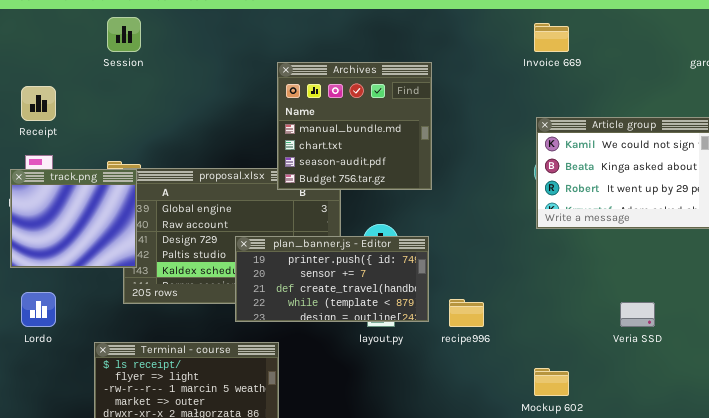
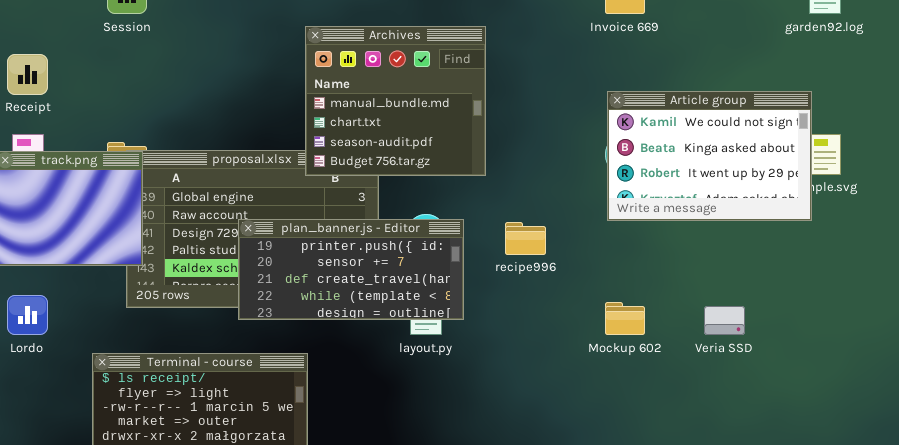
plan_banner.js - Editor: [235,236,429,322] -> [238,219,464,320], moved
recipe996: [449,299,484,327] -> [505,222,546,255], moved
Mockup 602: [534,368,569,396] -> [605,302,645,335], moved

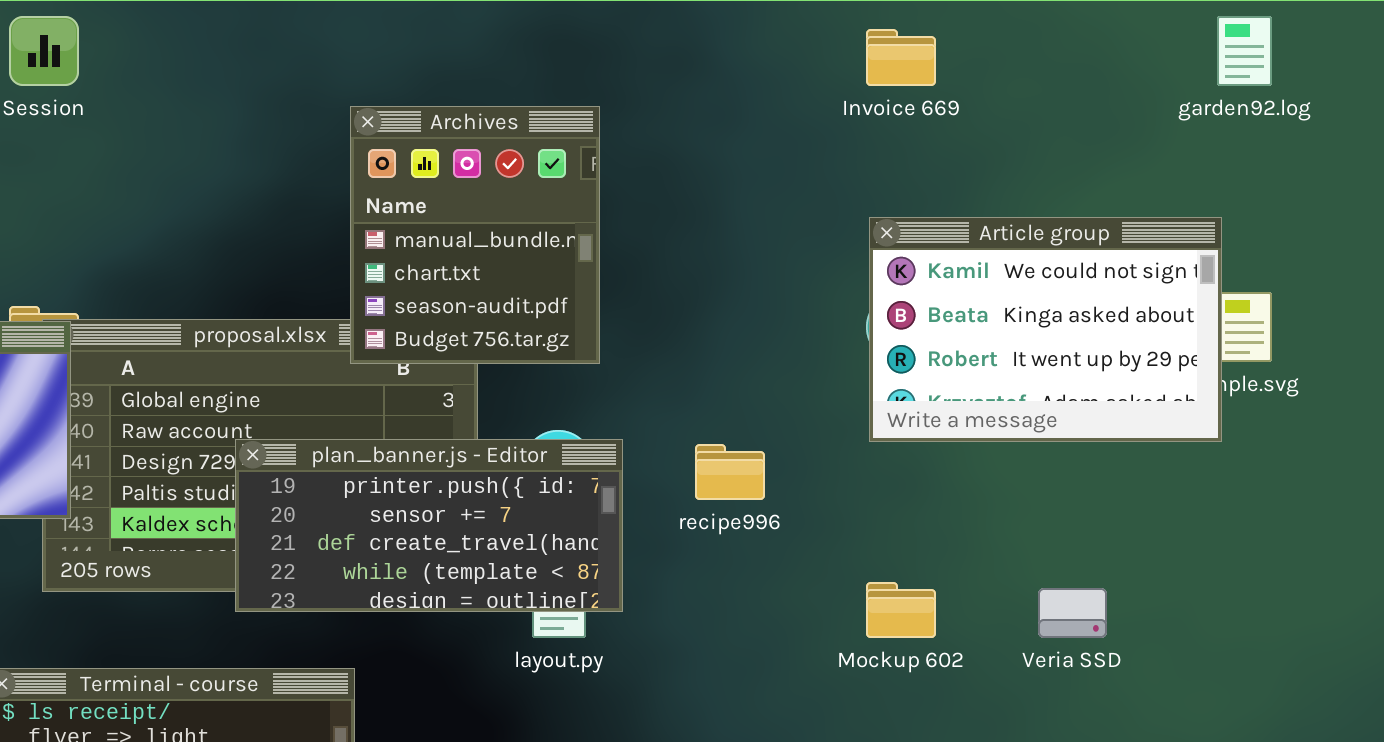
Archives: [305,26,486,176] -> [350,106,600,364], resized

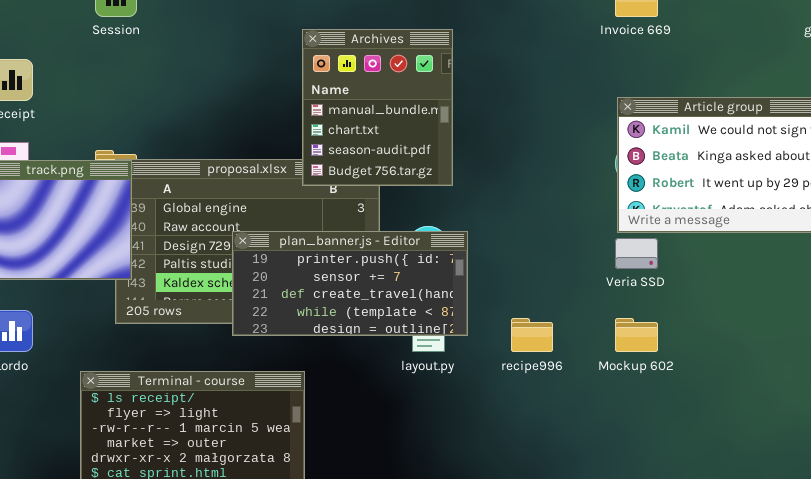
recipe996: [695,444,765,500] -> [511,318,553,352], moved
Veria SSD: [1038,588,1107,638] -> [615,238,658,269], moved

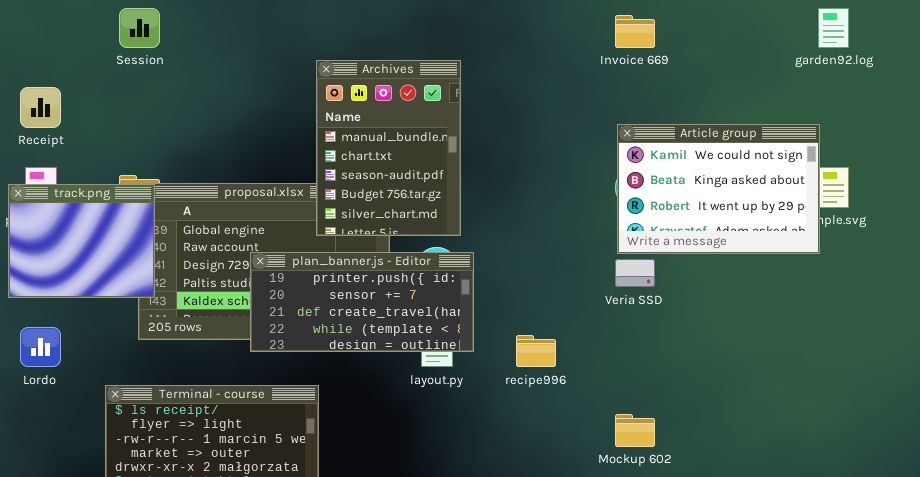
Archives: [302,29,453,186] -> [316,60,461,236], resized
Mockup 602: [615,318,658,352] -> [615,414,655,447], moved

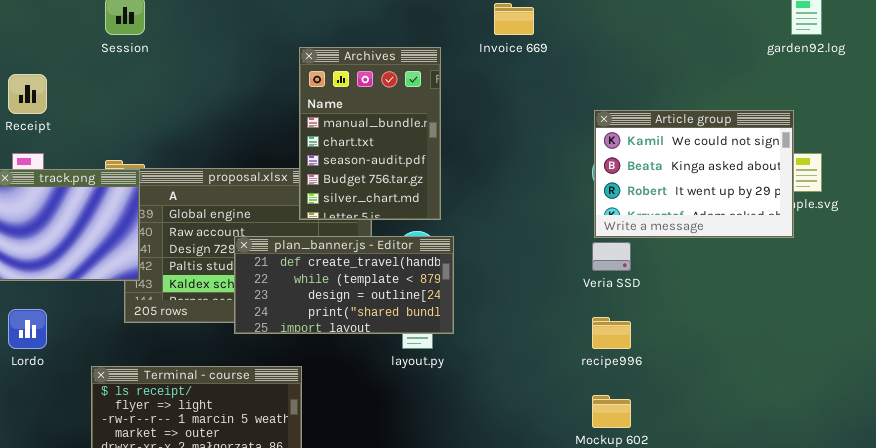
Invoice 669: [615,15,655,48] -> [494,3,534,35], moved
plan_banner.js - Editor: [250,252,474,352] -> [234,236,454,334], scrolled down 2 rows
recipe996: [516,335,556,367] -> [592,317,631,349], moved

